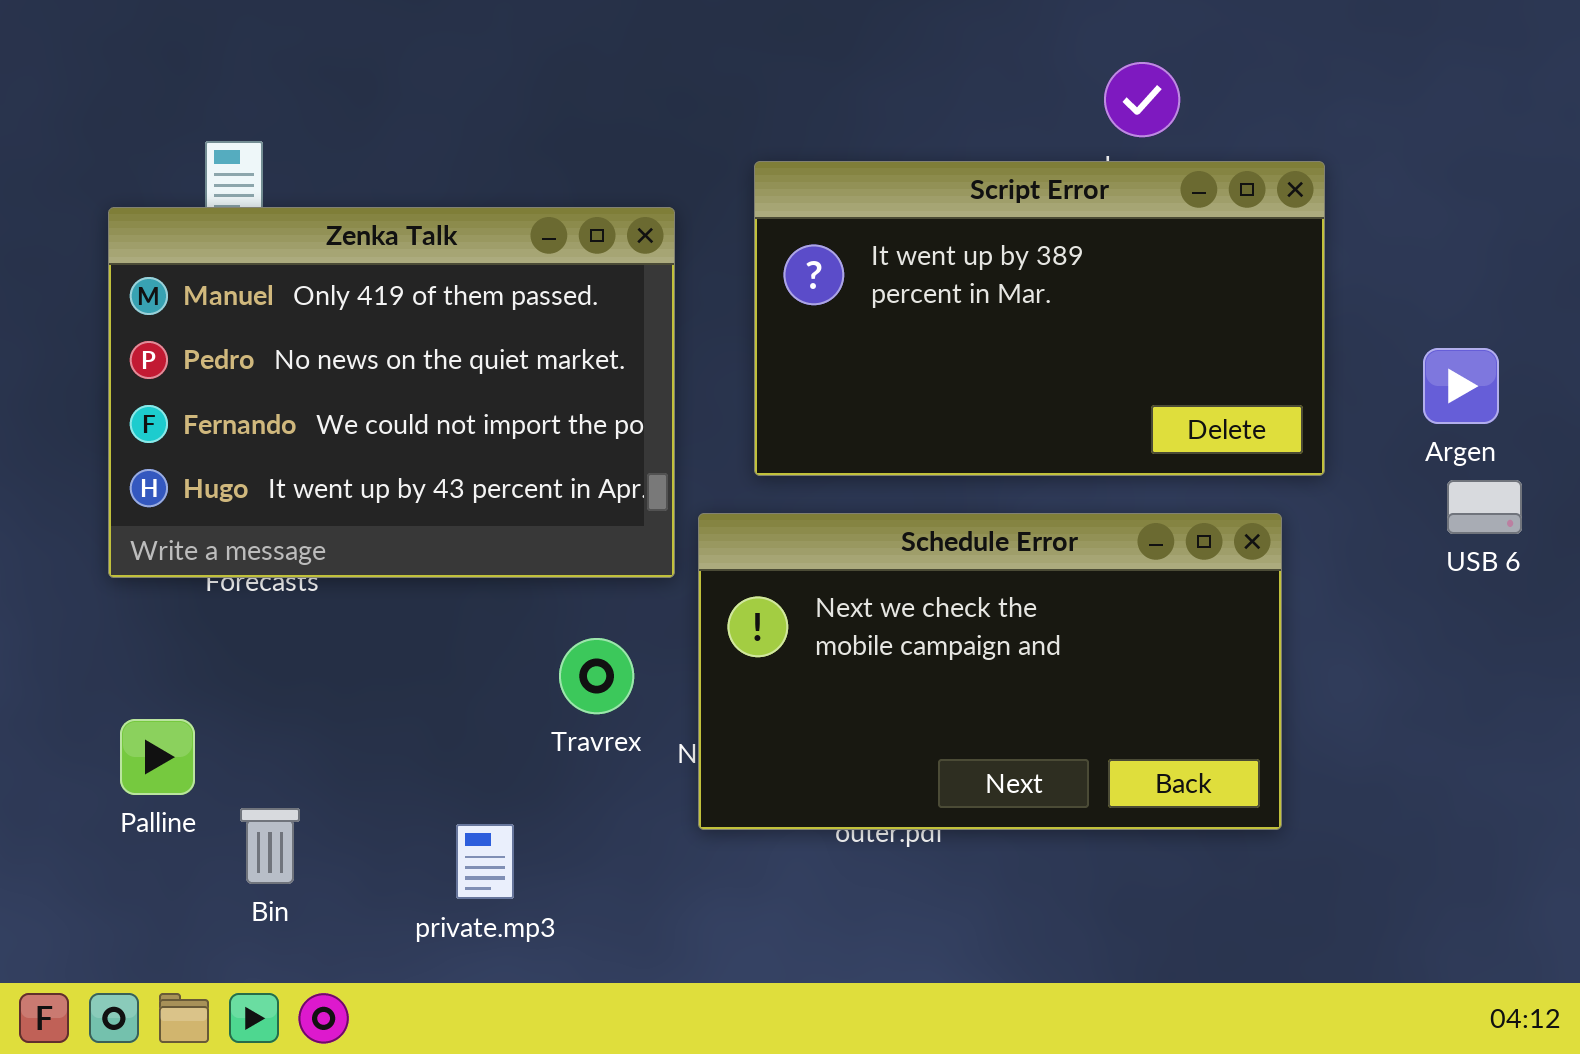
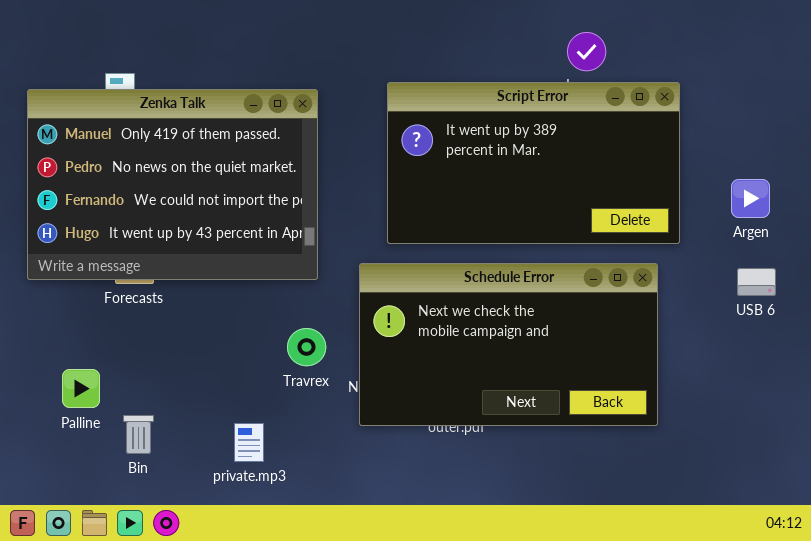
Zenka Talk: [108,207,675,578] -> [27,89,318,280], moved
USB 6: [1447,480,1522,534] -> [737,268,776,296], moved

